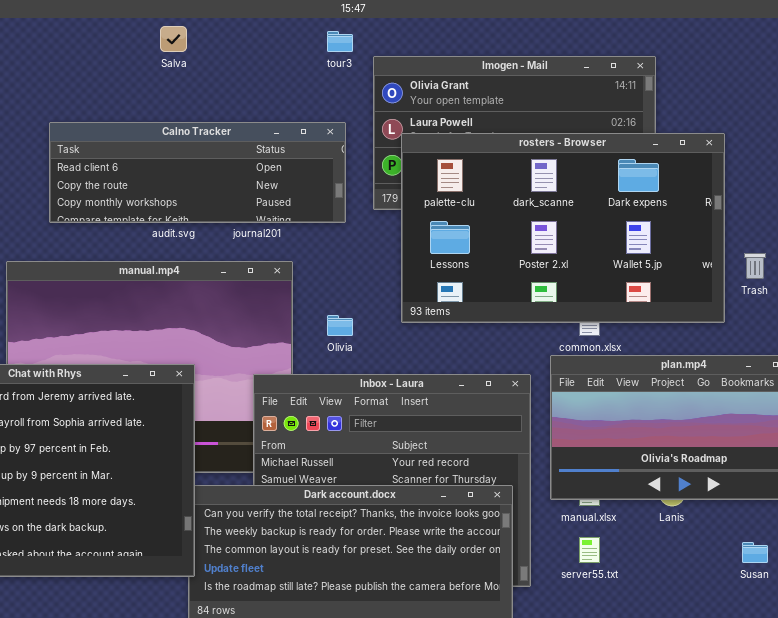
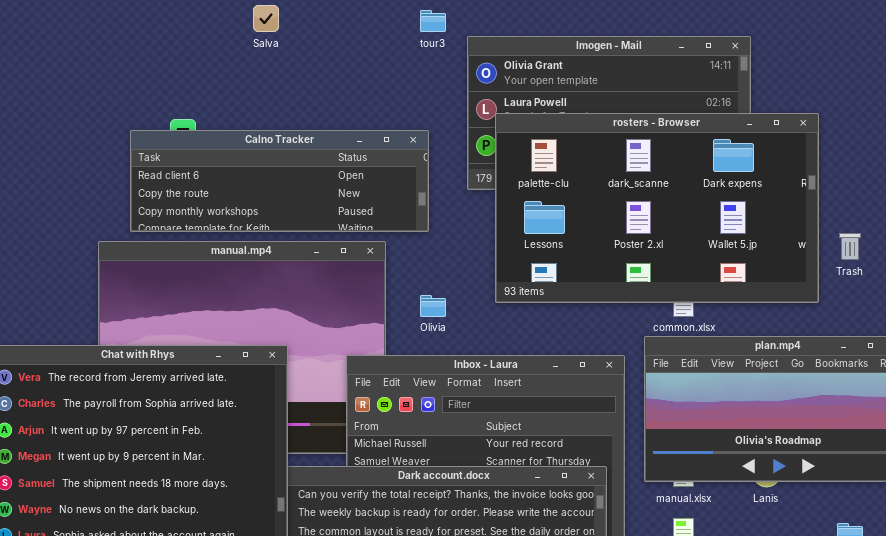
Calno Tracker: [49,122,346,223] -> [130,130,429,232], moved

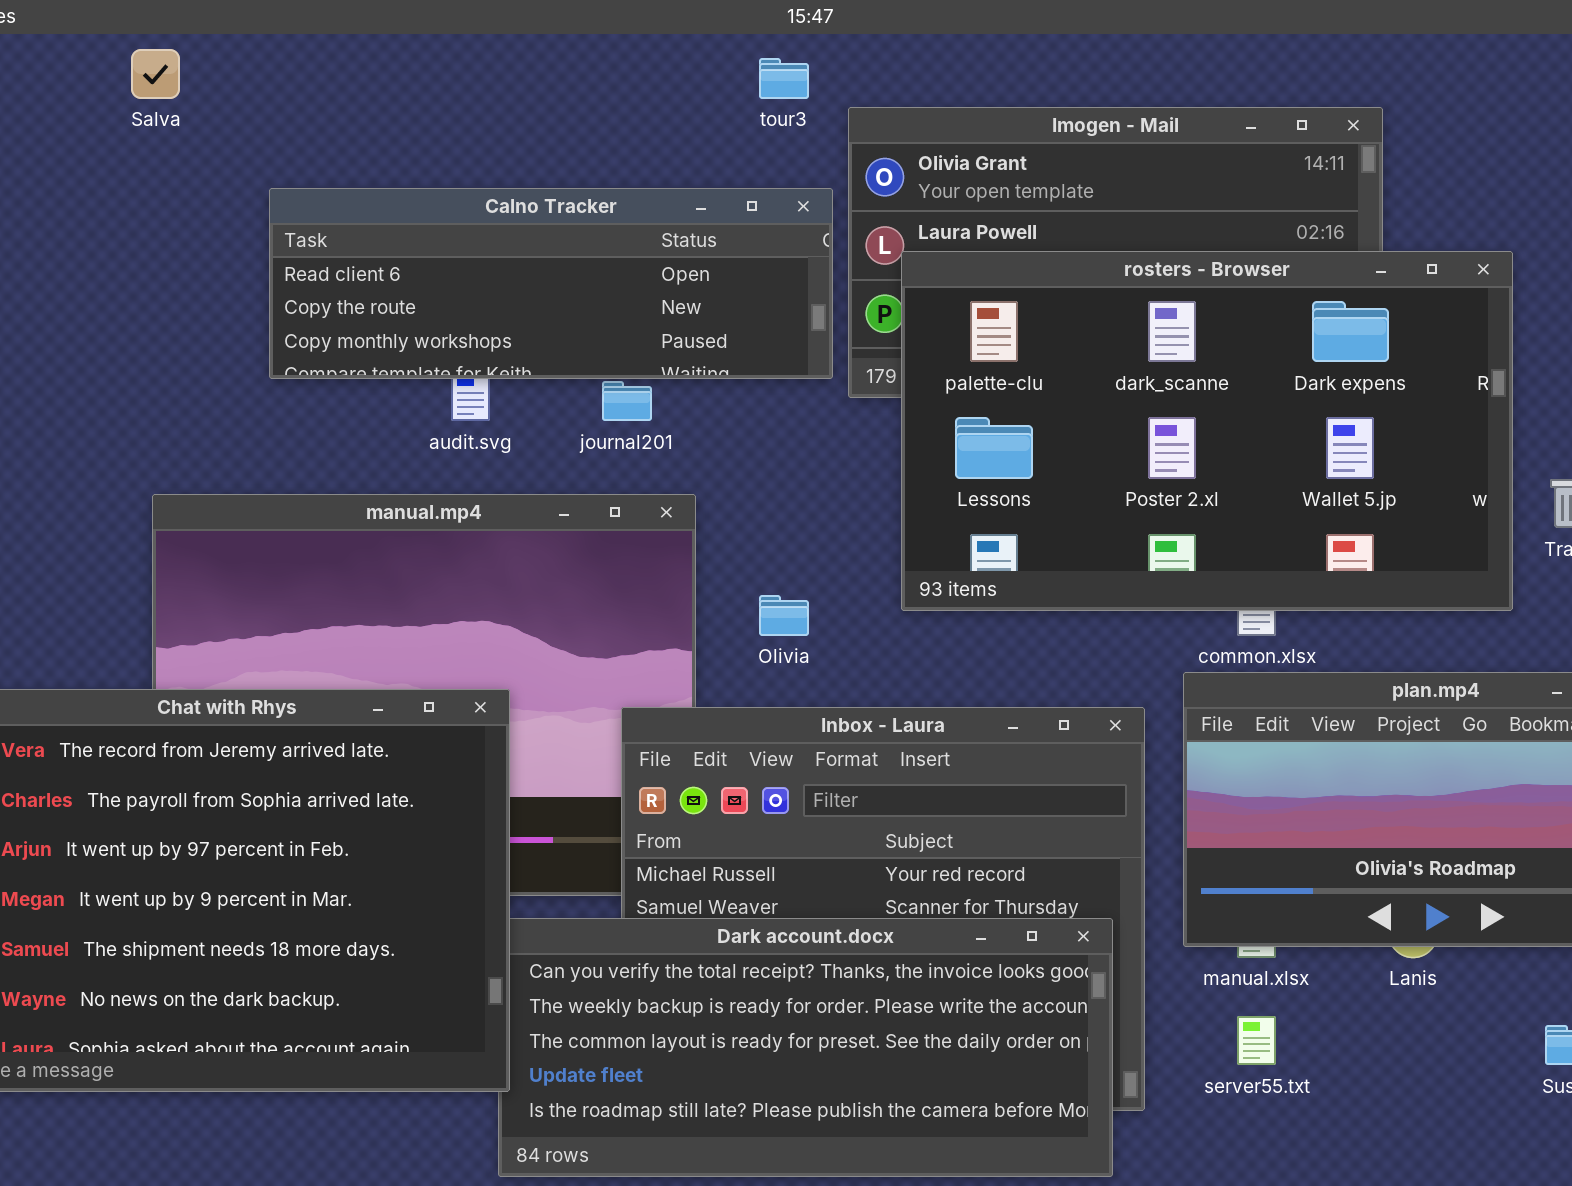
Salva: [253,5,279,32] -> [131,49,180,99], moved
Calno Tracker: [130,130,429,232] -> [269,188,833,379], moved

